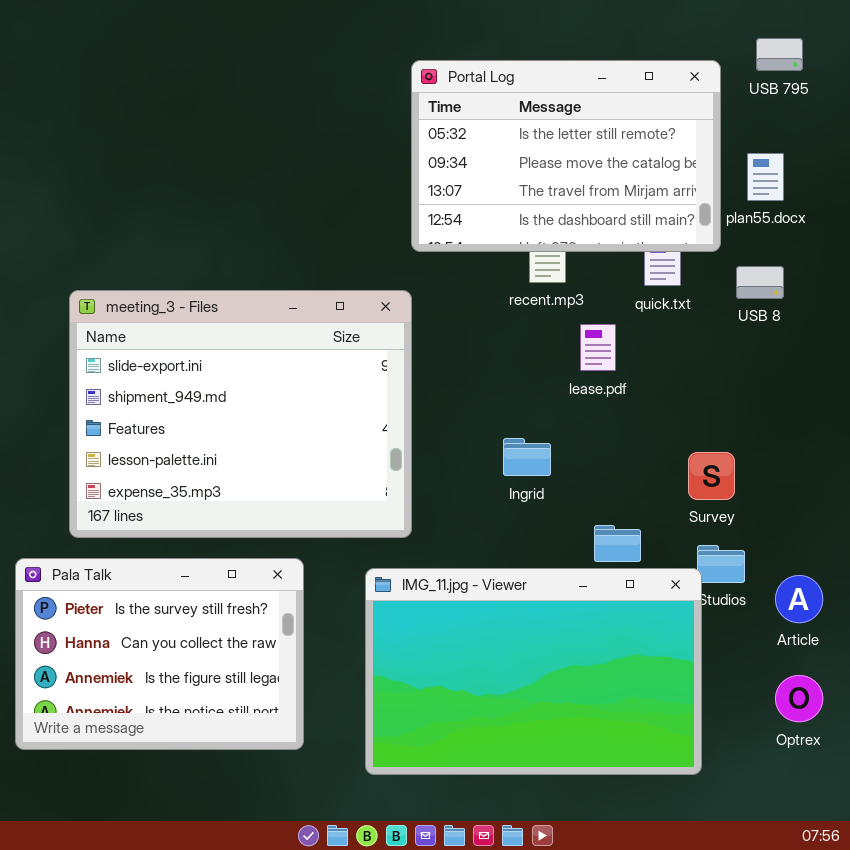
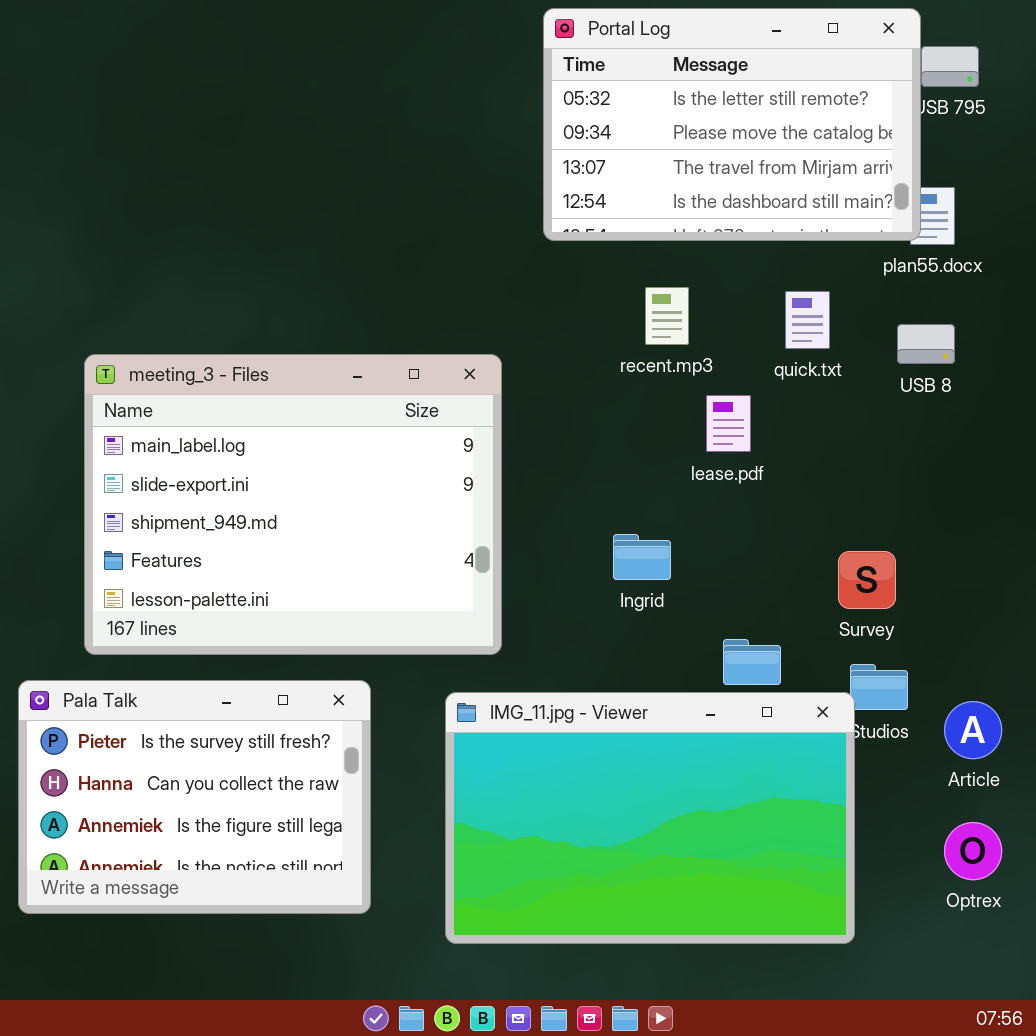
Portal Log: [411,60,721,252] -> [543,8,921,241], moved
meeting_3 - Files: [69,290,412,538] -> [84,354,502,655], scrolled up 1 row

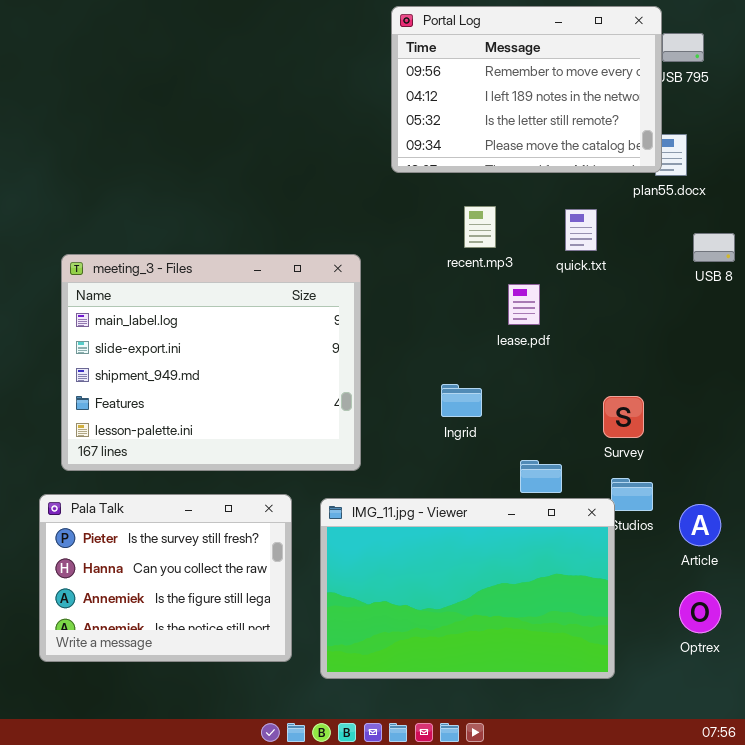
Portal Log: [543,8,921,241] -> [391,6,662,173], scrolled up 2 rows
USB 8: [897,324,955,364] -> [693,233,735,262], moved
Pala Talk: [18,680,371,914] -> [39,494,292,662], moved

